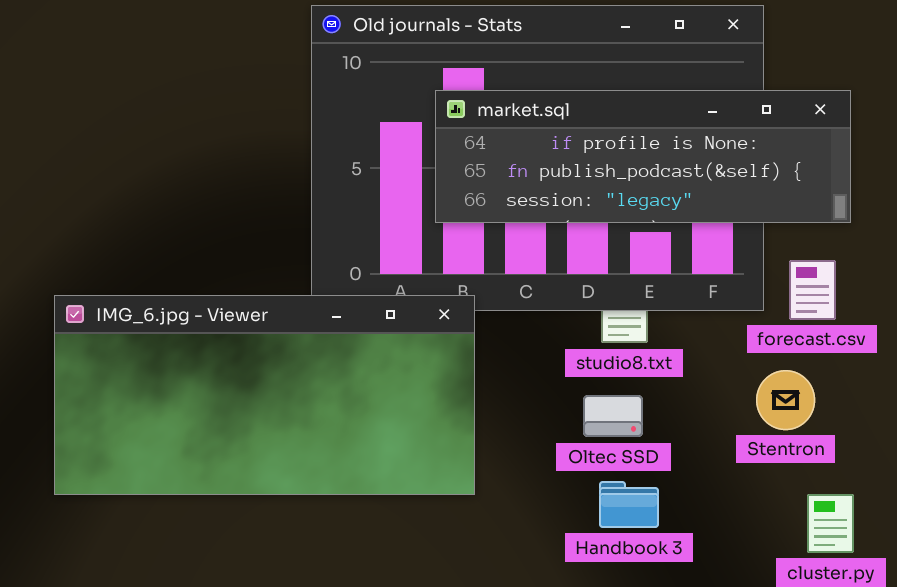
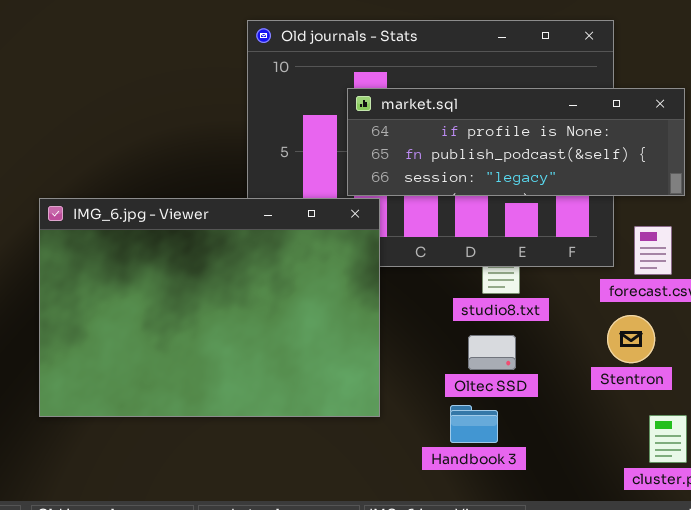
IMG_6.jpg - Viewer: [54,295,475,495] -> [39,198,380,417], resized
Handbook 3: [599,481,659,528] -> [450,405,498,443], moved

